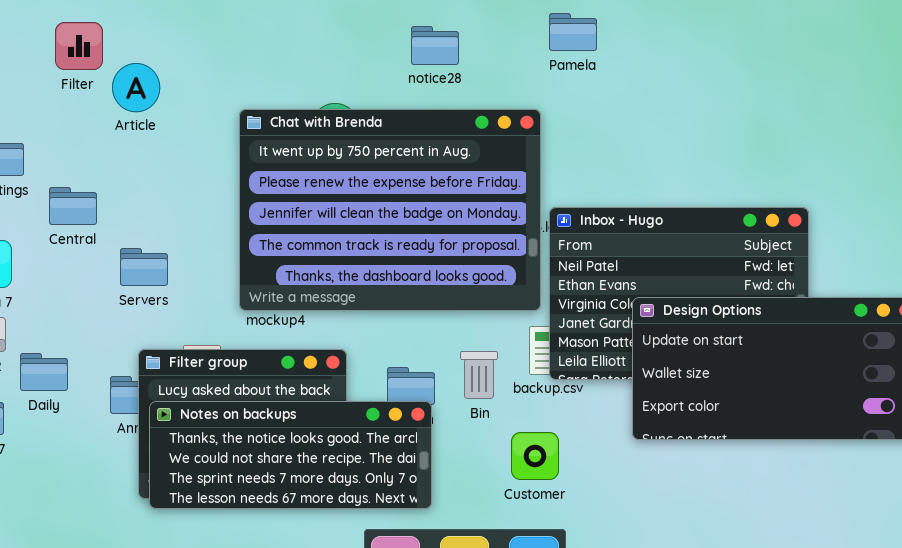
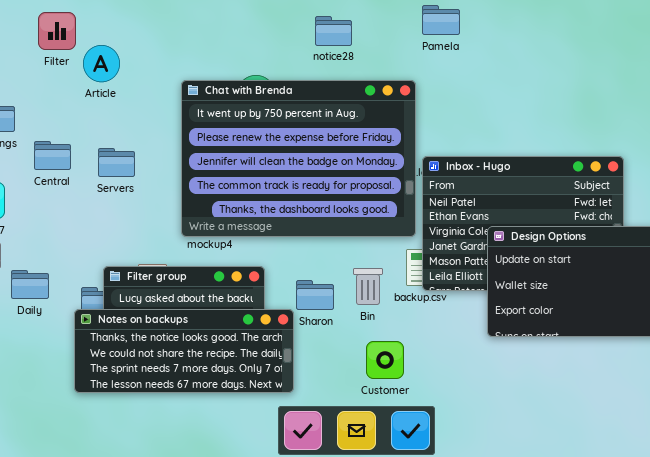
Servers: [120,248,168,286] -> [98,148,135,177], moved
Notes on backups: [149,401,432,509] -> [74,309,294,393], moved
Customer: [511,432,559,480] -> [366,341,404,379], moved

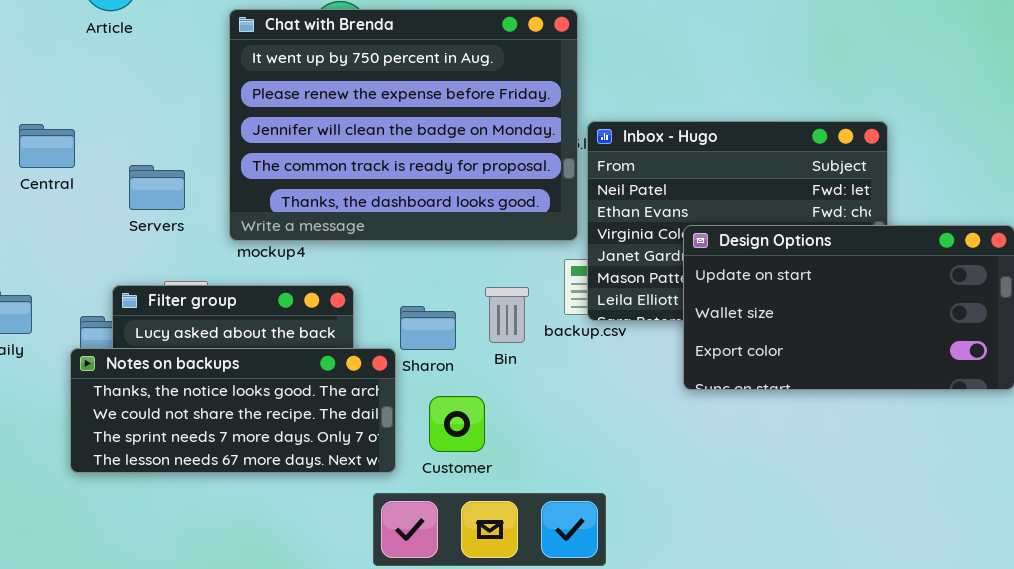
Central: [34,141,71,170] -> [19,124,75,168], moved
Servers: [98,148,135,177] -> [129,165,185,210], moved
Customer: [366,341,404,379] -> [429,396,485,452], moved

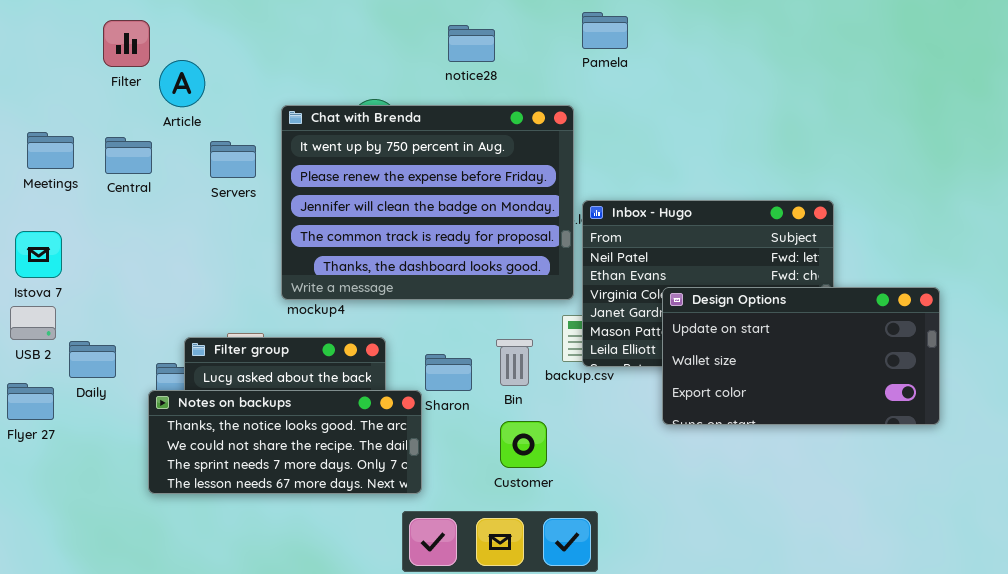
Central: [19,124,75,168] -> [105,137,152,174], moved
Servers: [129,165,185,210] -> [210,141,256,178], moved
Customer: [429,396,485,452] -> [500,421,547,468], moved

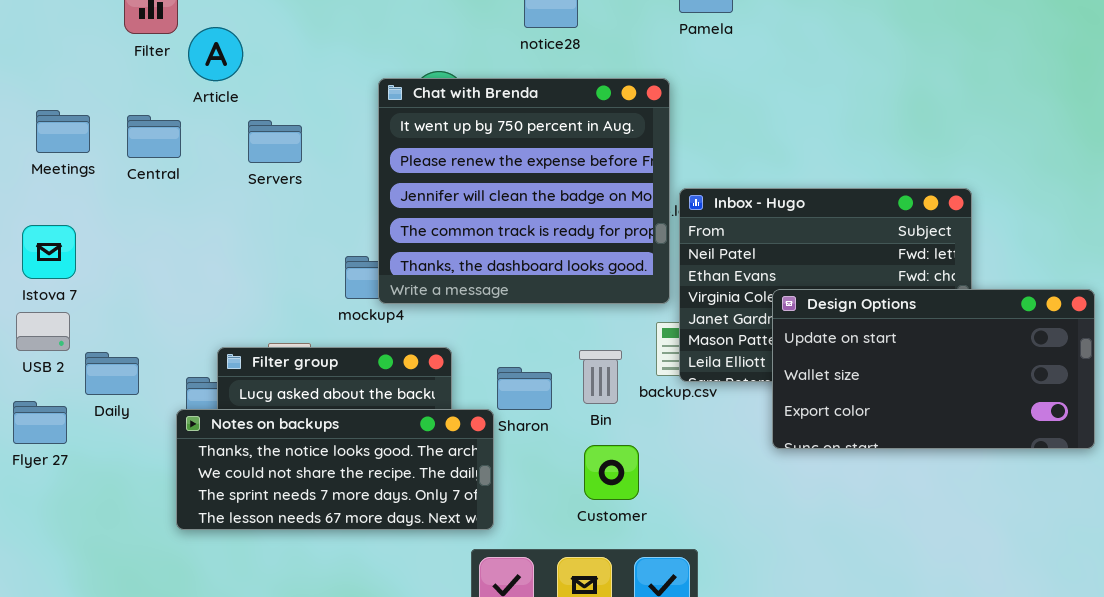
Chat with Brenda: [281,105,574,300] -> [378,78,670,304], resized

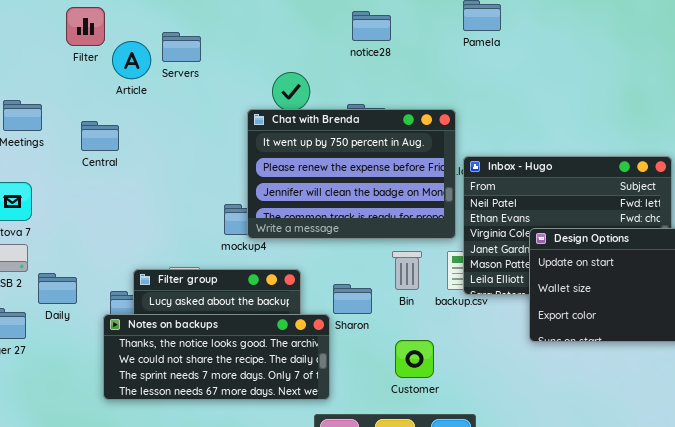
Chat with Brenda: [378,78,670,304] -> [247,109,456,239], resized
Central: [127,115,181,158] -> [81,121,119,151], moved
Servers: [248,120,302,163] -> [162,32,201,62], moved
Bin: [579,350,622,404] -> [392,251,422,290], moved

